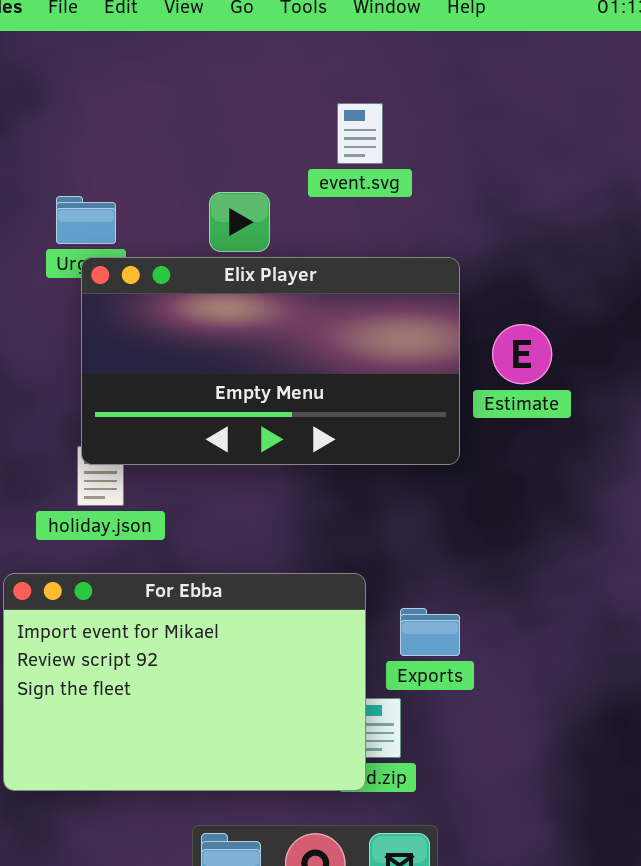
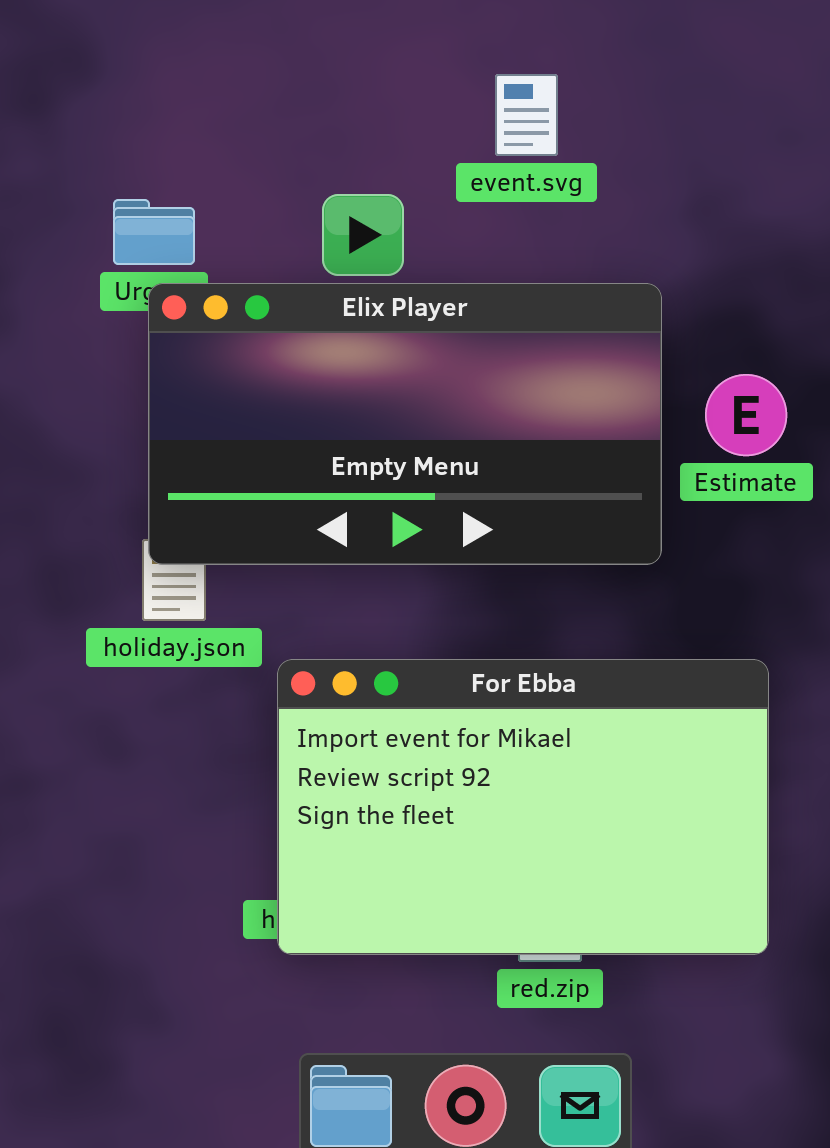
For Ebba: [3,573,366,791] -> [277,659,769,955], moved

